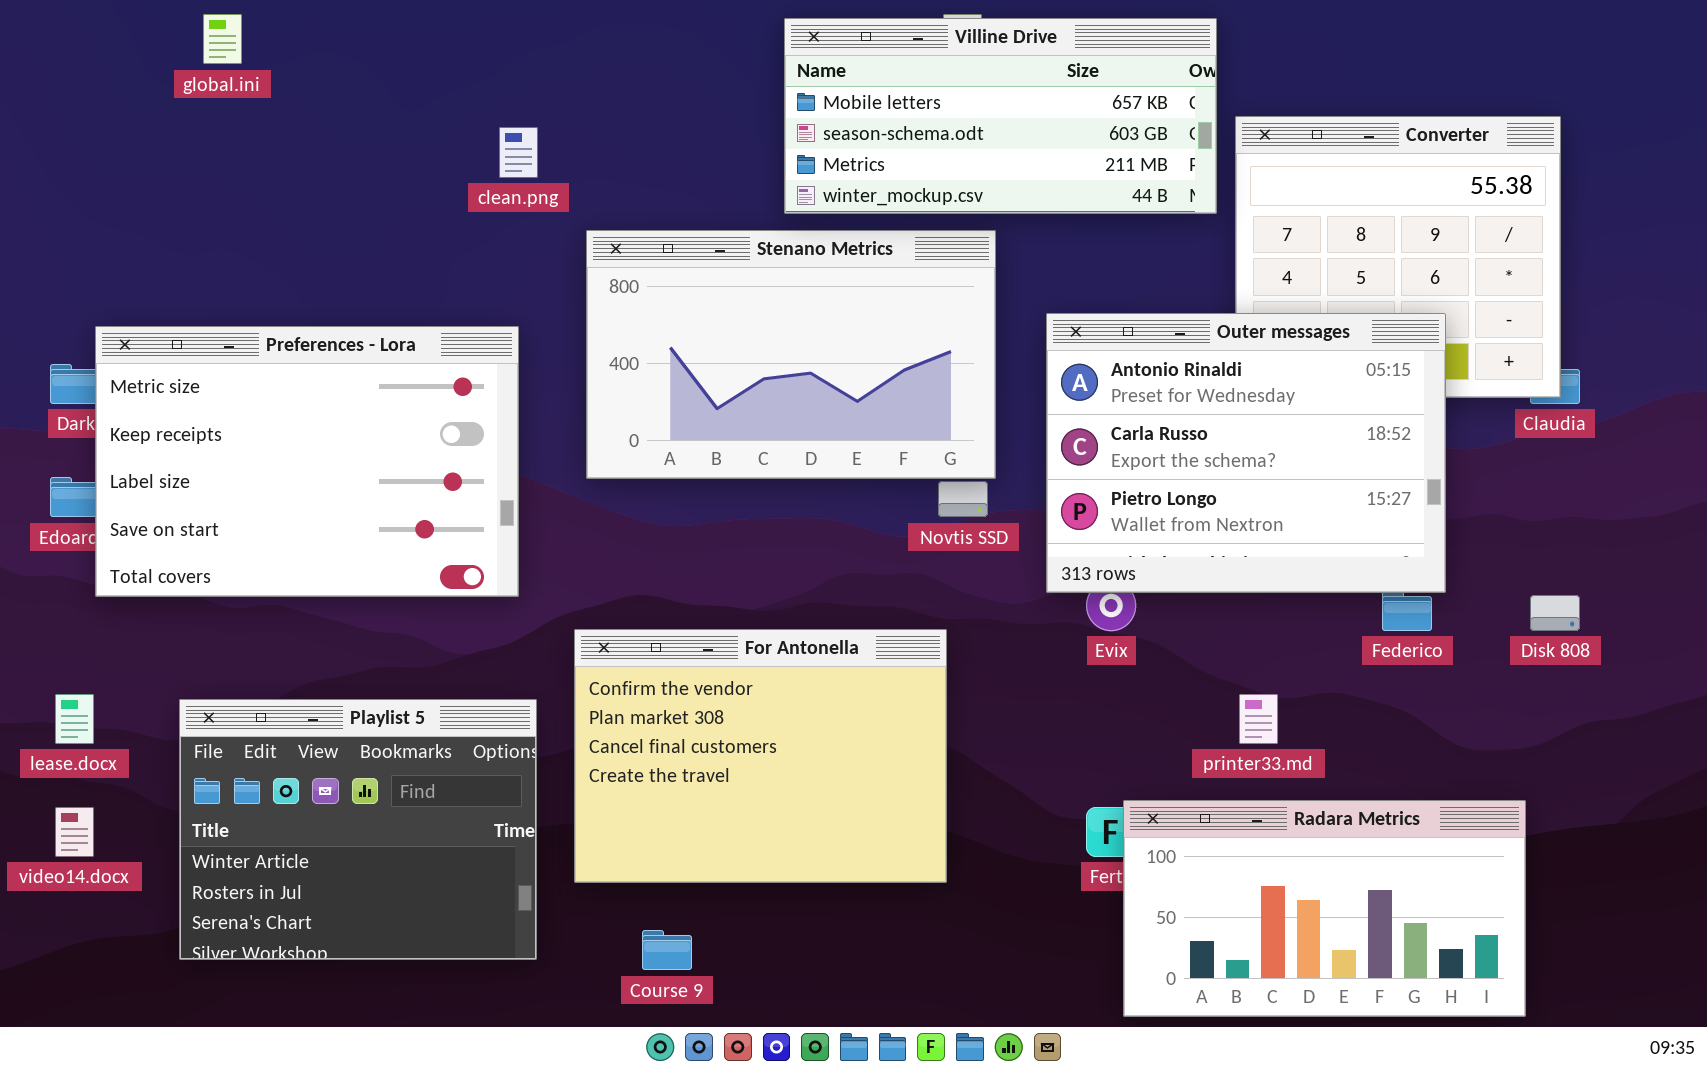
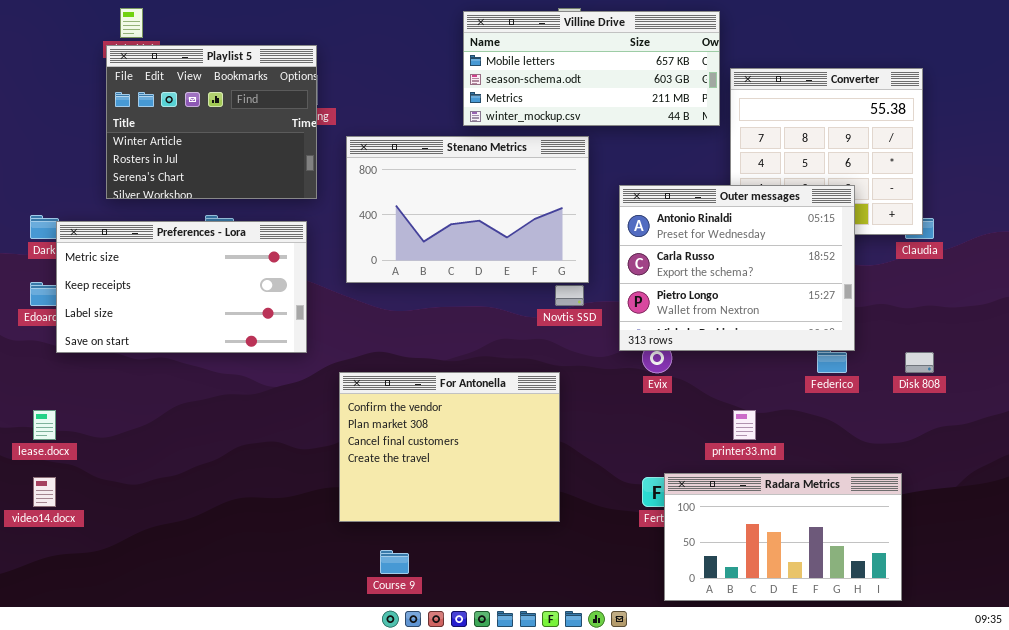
Preferences - Lora: [95,326,519,597] -> [56,221,307,353], resized
Playlist 5: [179,699,537,960] -> [106,45,317,199], moved

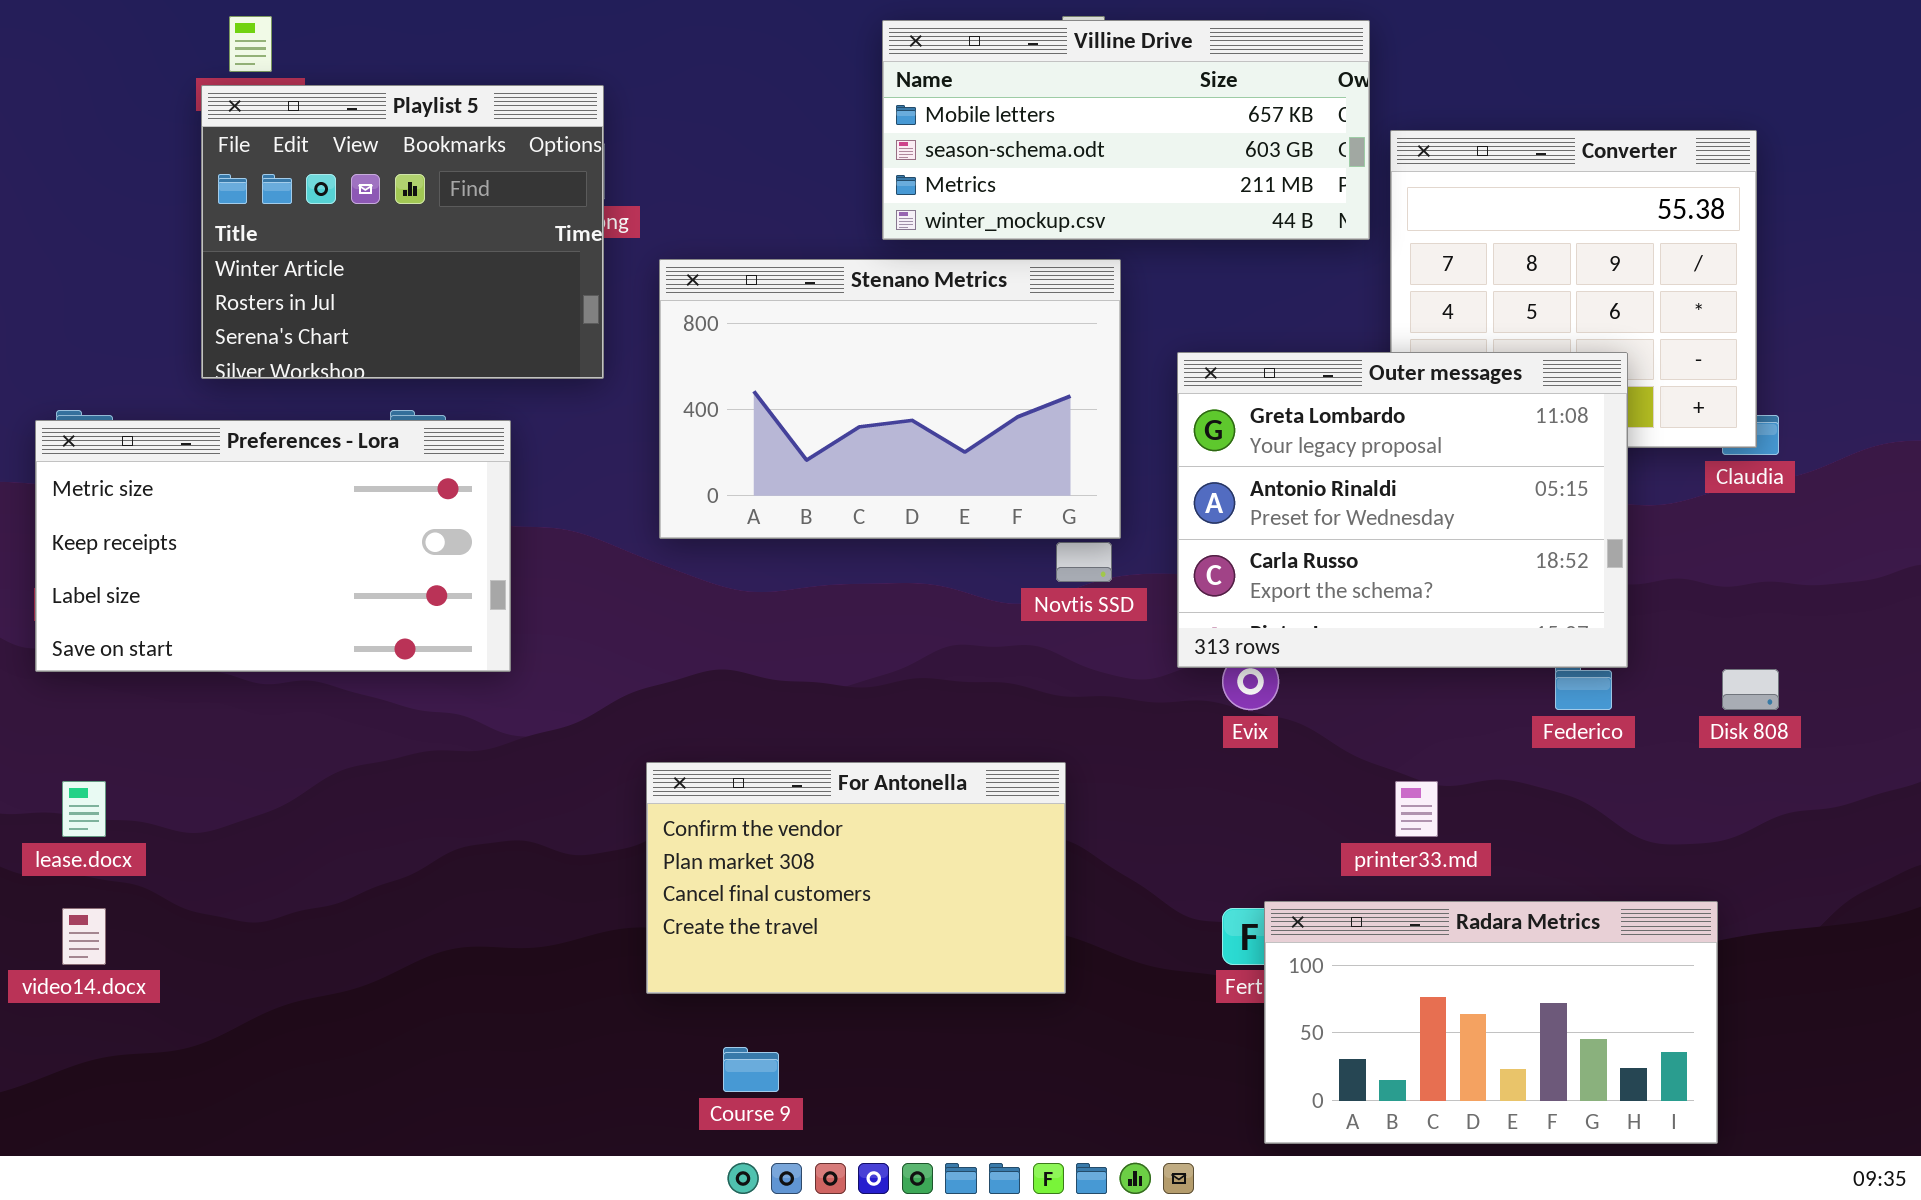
Outer messages: [619,185,855,351] -> [1177,352,1628,668], scrolled up 1 row
Preferences - Lora: [56,221,307,353] -> [35,420,511,672], moved
For Antonella: [339,372,560,522] -> [646,762,1066,994], resized

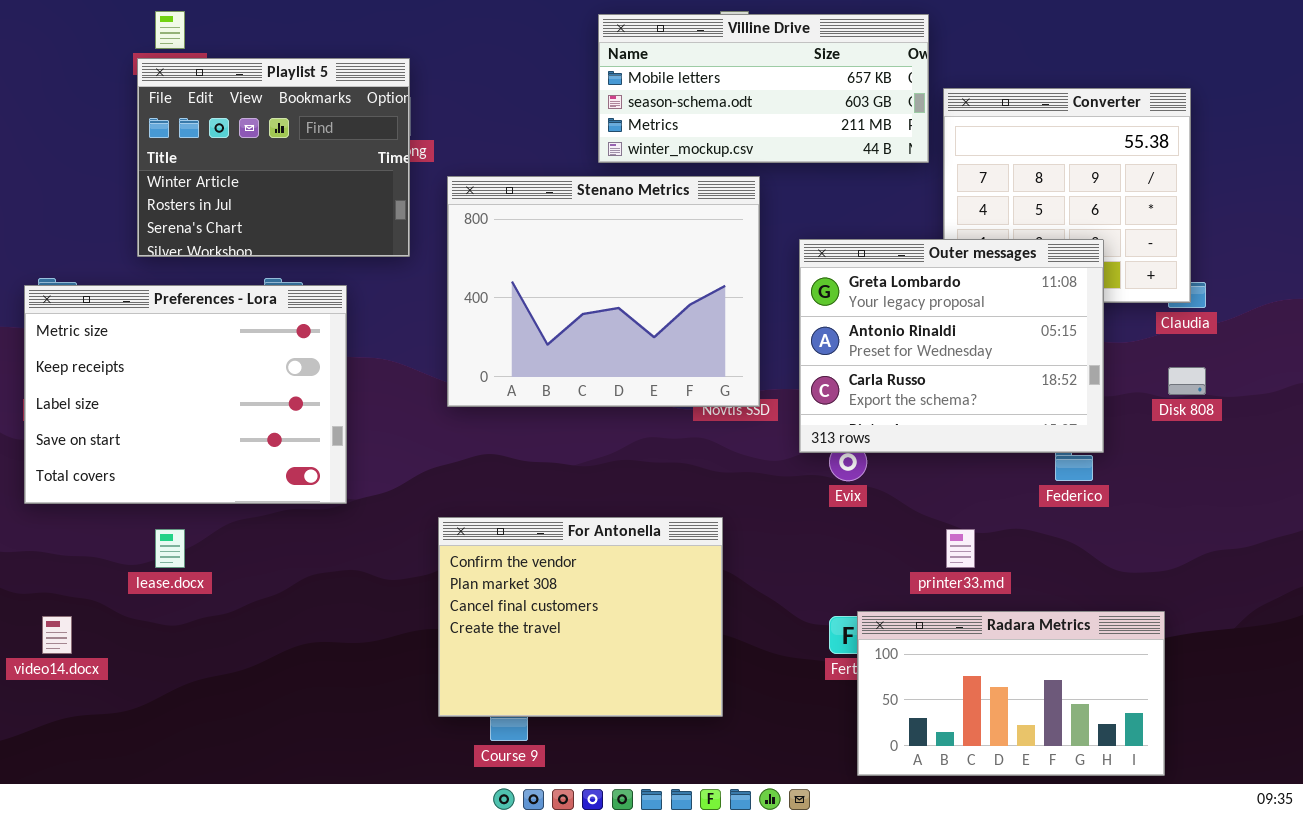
Stenano Metrics: [659,259,1121,539] -> [447,176,760,407], resized
Preferences - Lora: [35,420,511,672] -> [24,285,347,504], resized
Disk 808: [1722,669,1779,710] -> [1168,367,1206,395], moved
For Antonella: [646,762,1066,994] -> [438,517,723,717], resized
lease.docx: [62,781,106,837] -> [155,529,185,568], moved

